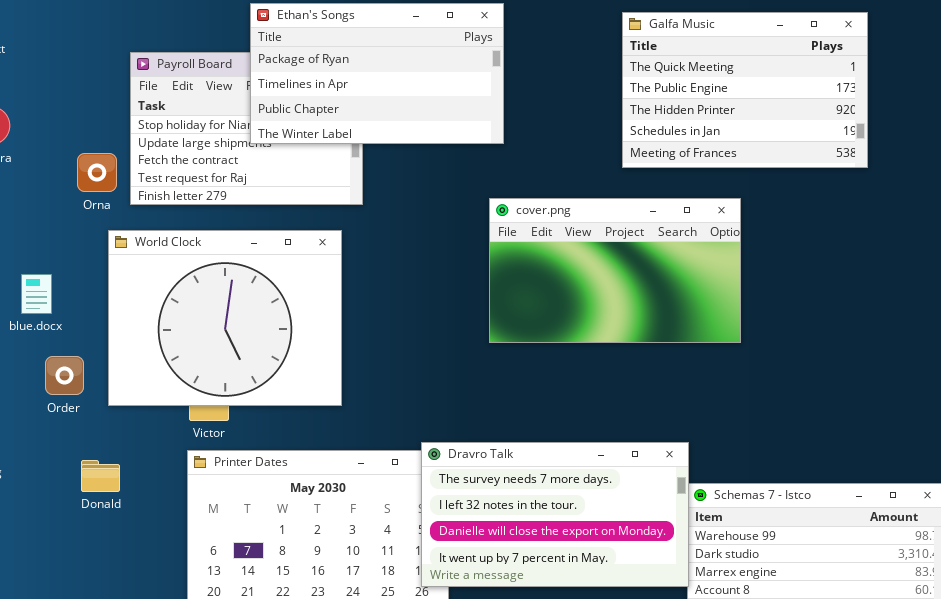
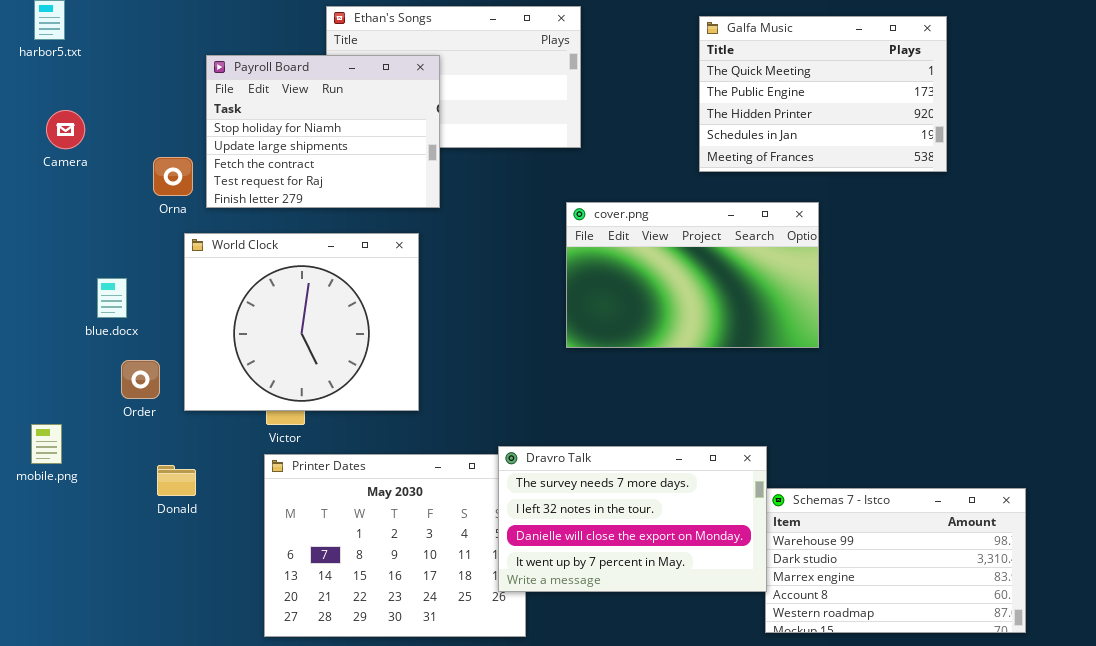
Payroll Board: [130,52,363,205] -> [206,55,440,208], raised

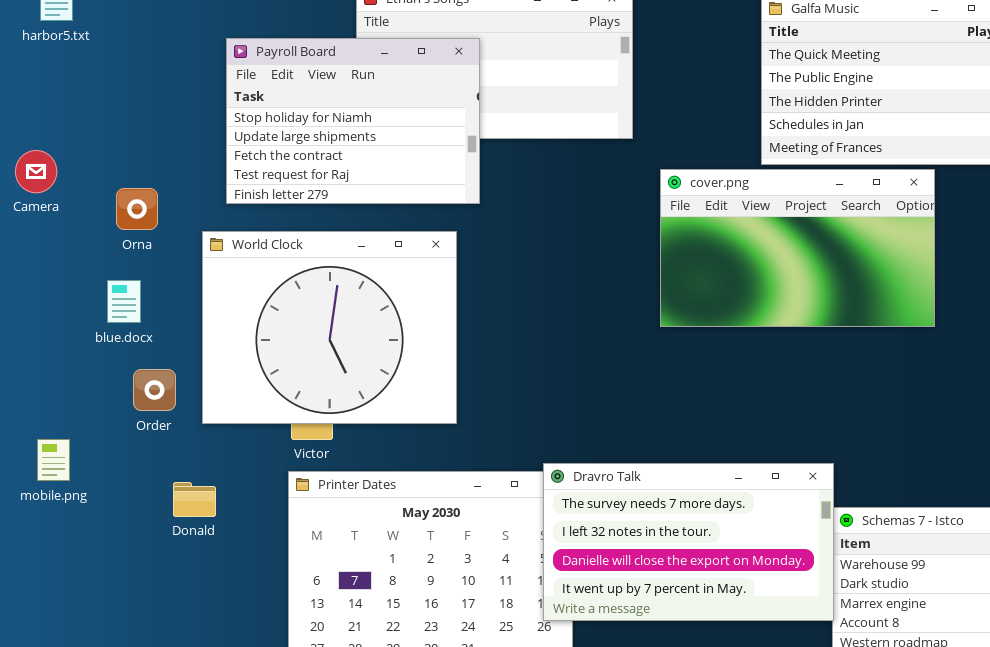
Camera: [46,110,85,149] -> [15,150,57,193], moved
Orna: [153,157,193,196] -> [116,188,158,230], moved
cover.png: [566,202,819,348] -> [660,169,935,327], moved

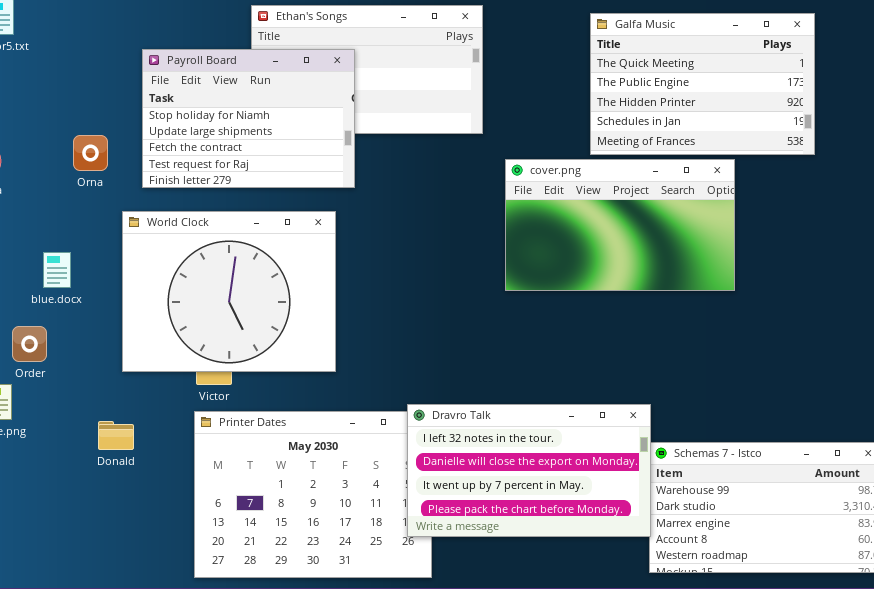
Orna: [116,188,158,230] -> [73,135,108,171], moved
Order: [133,369,176,411] -> [12,326,47,362], moved
Dravro Talk: [543,463,834,621] -> [407,404,651,537], scrolled down 1 row

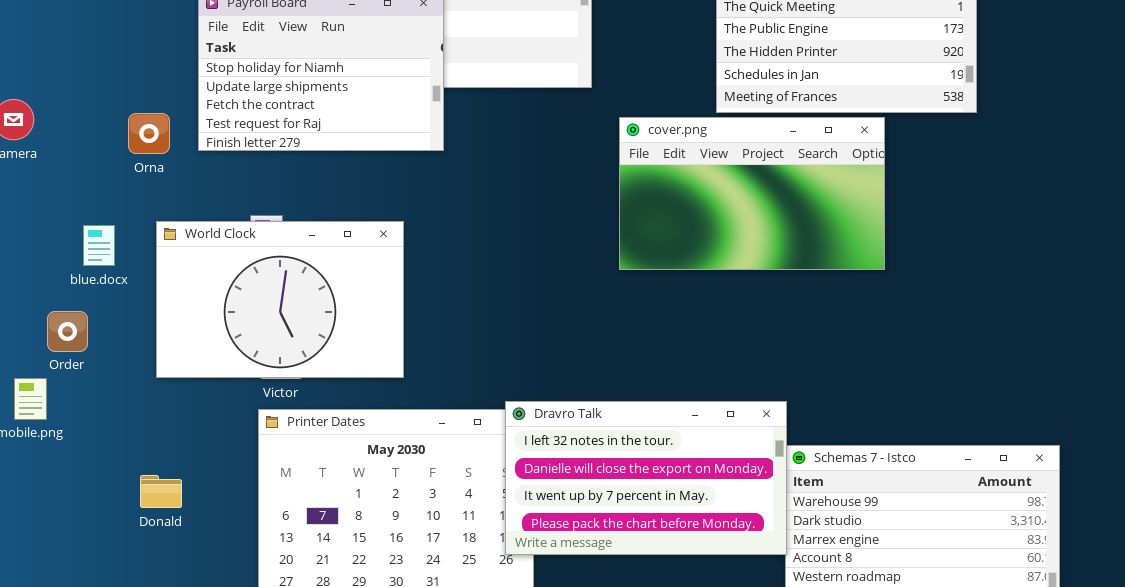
Orna: [73,135,108,171] -> [128,113,170,154], moved
World Clock: [122,211,336,372] -> [156,221,404,378], moved, resized
Donald: [98,421,134,450] -> [140,475,182,508], moved

